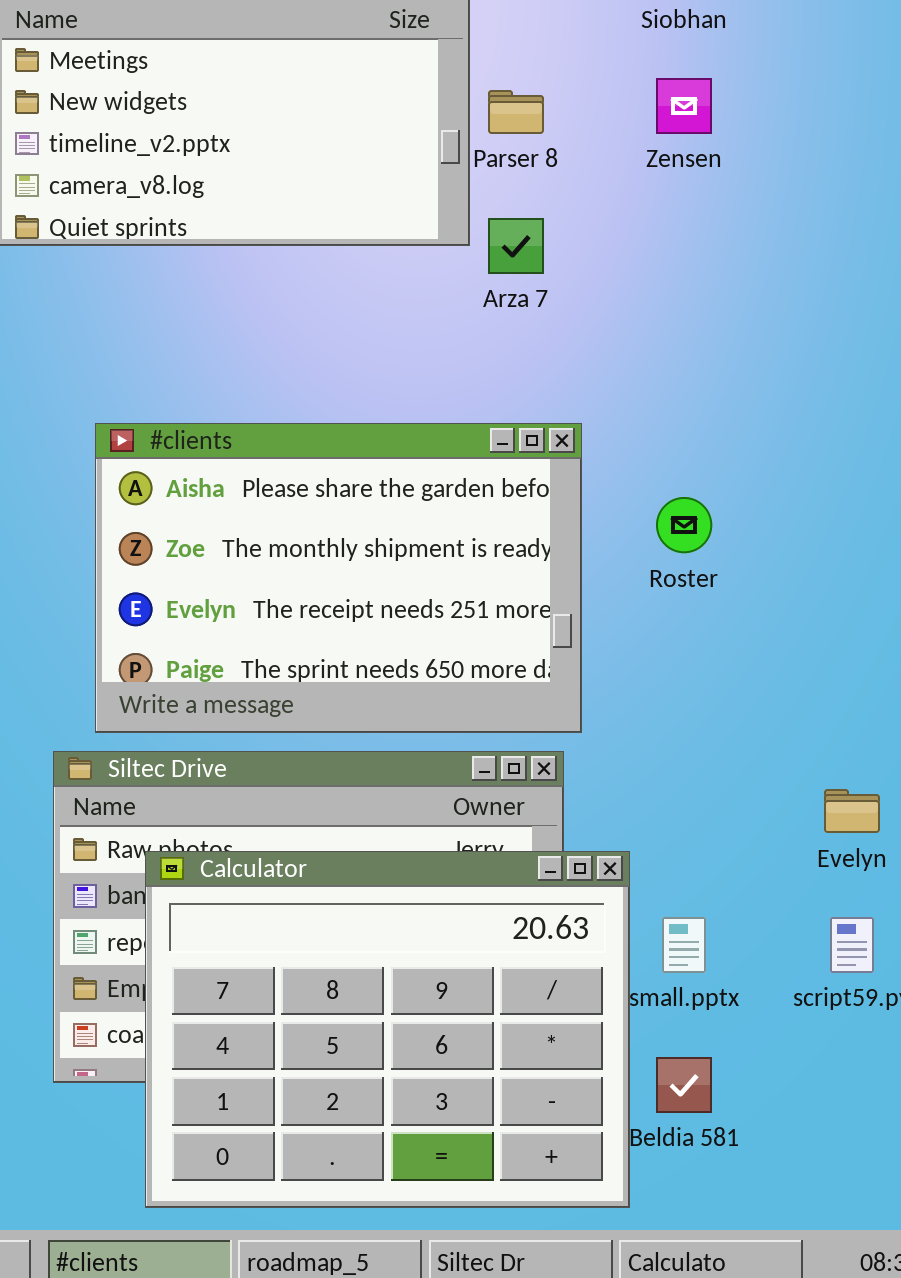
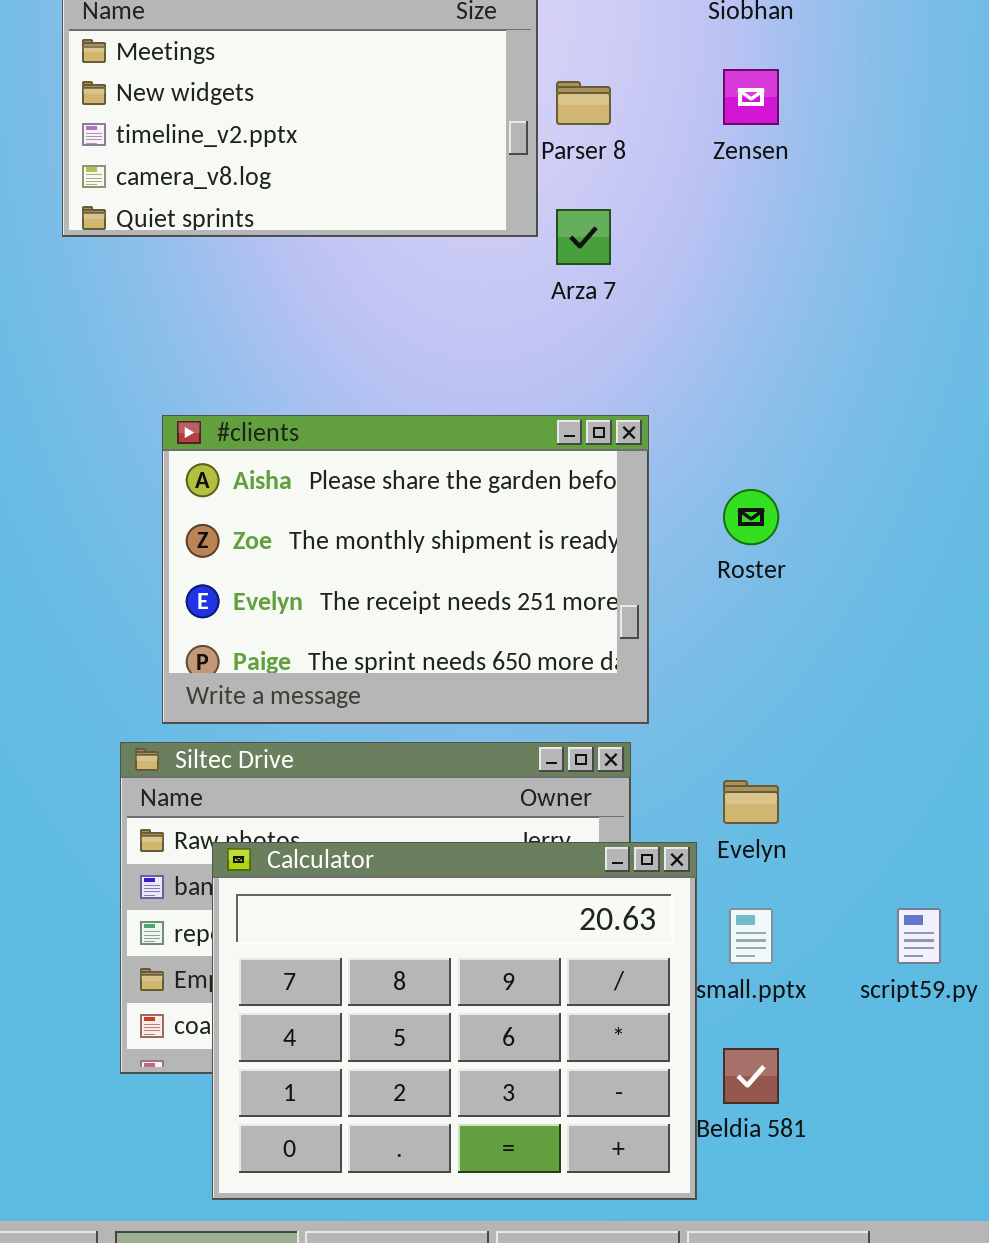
Evelyn: [824,789,880,833] -> [723,780,779,824], moved

